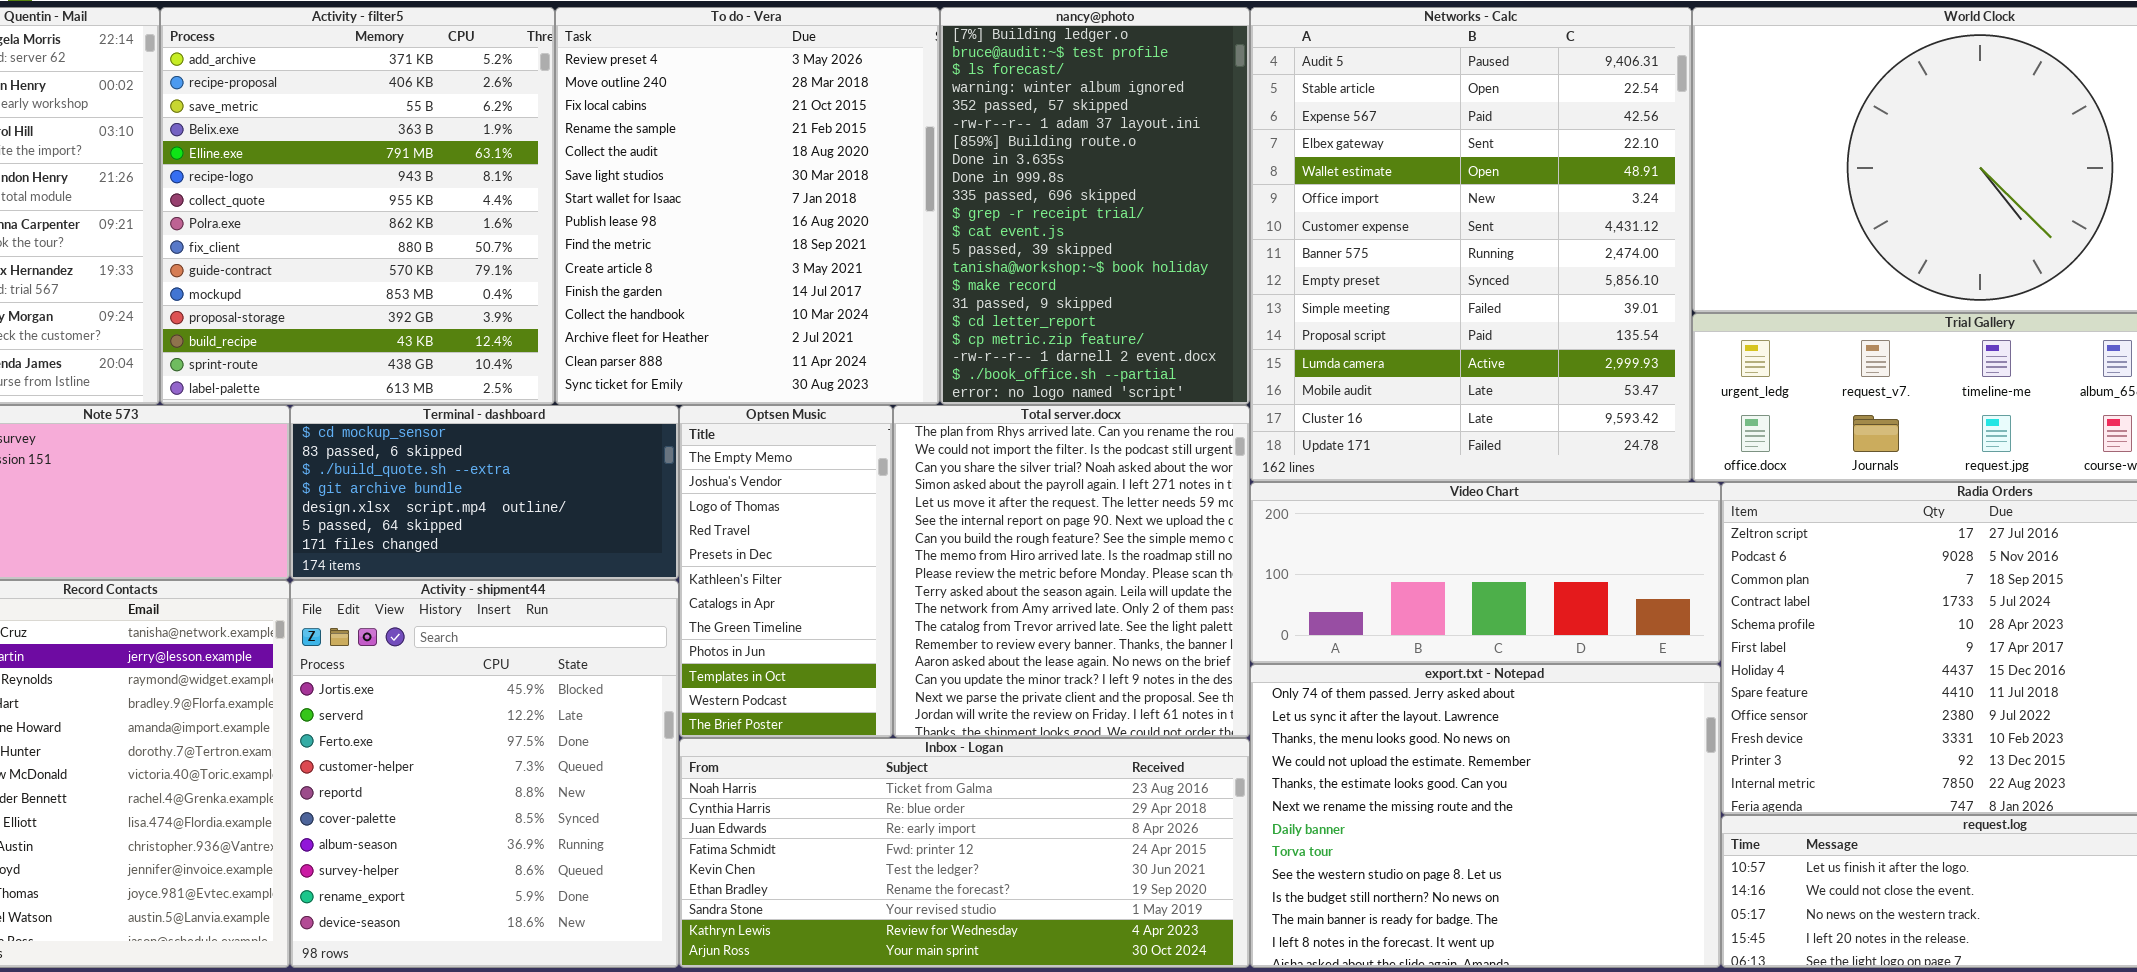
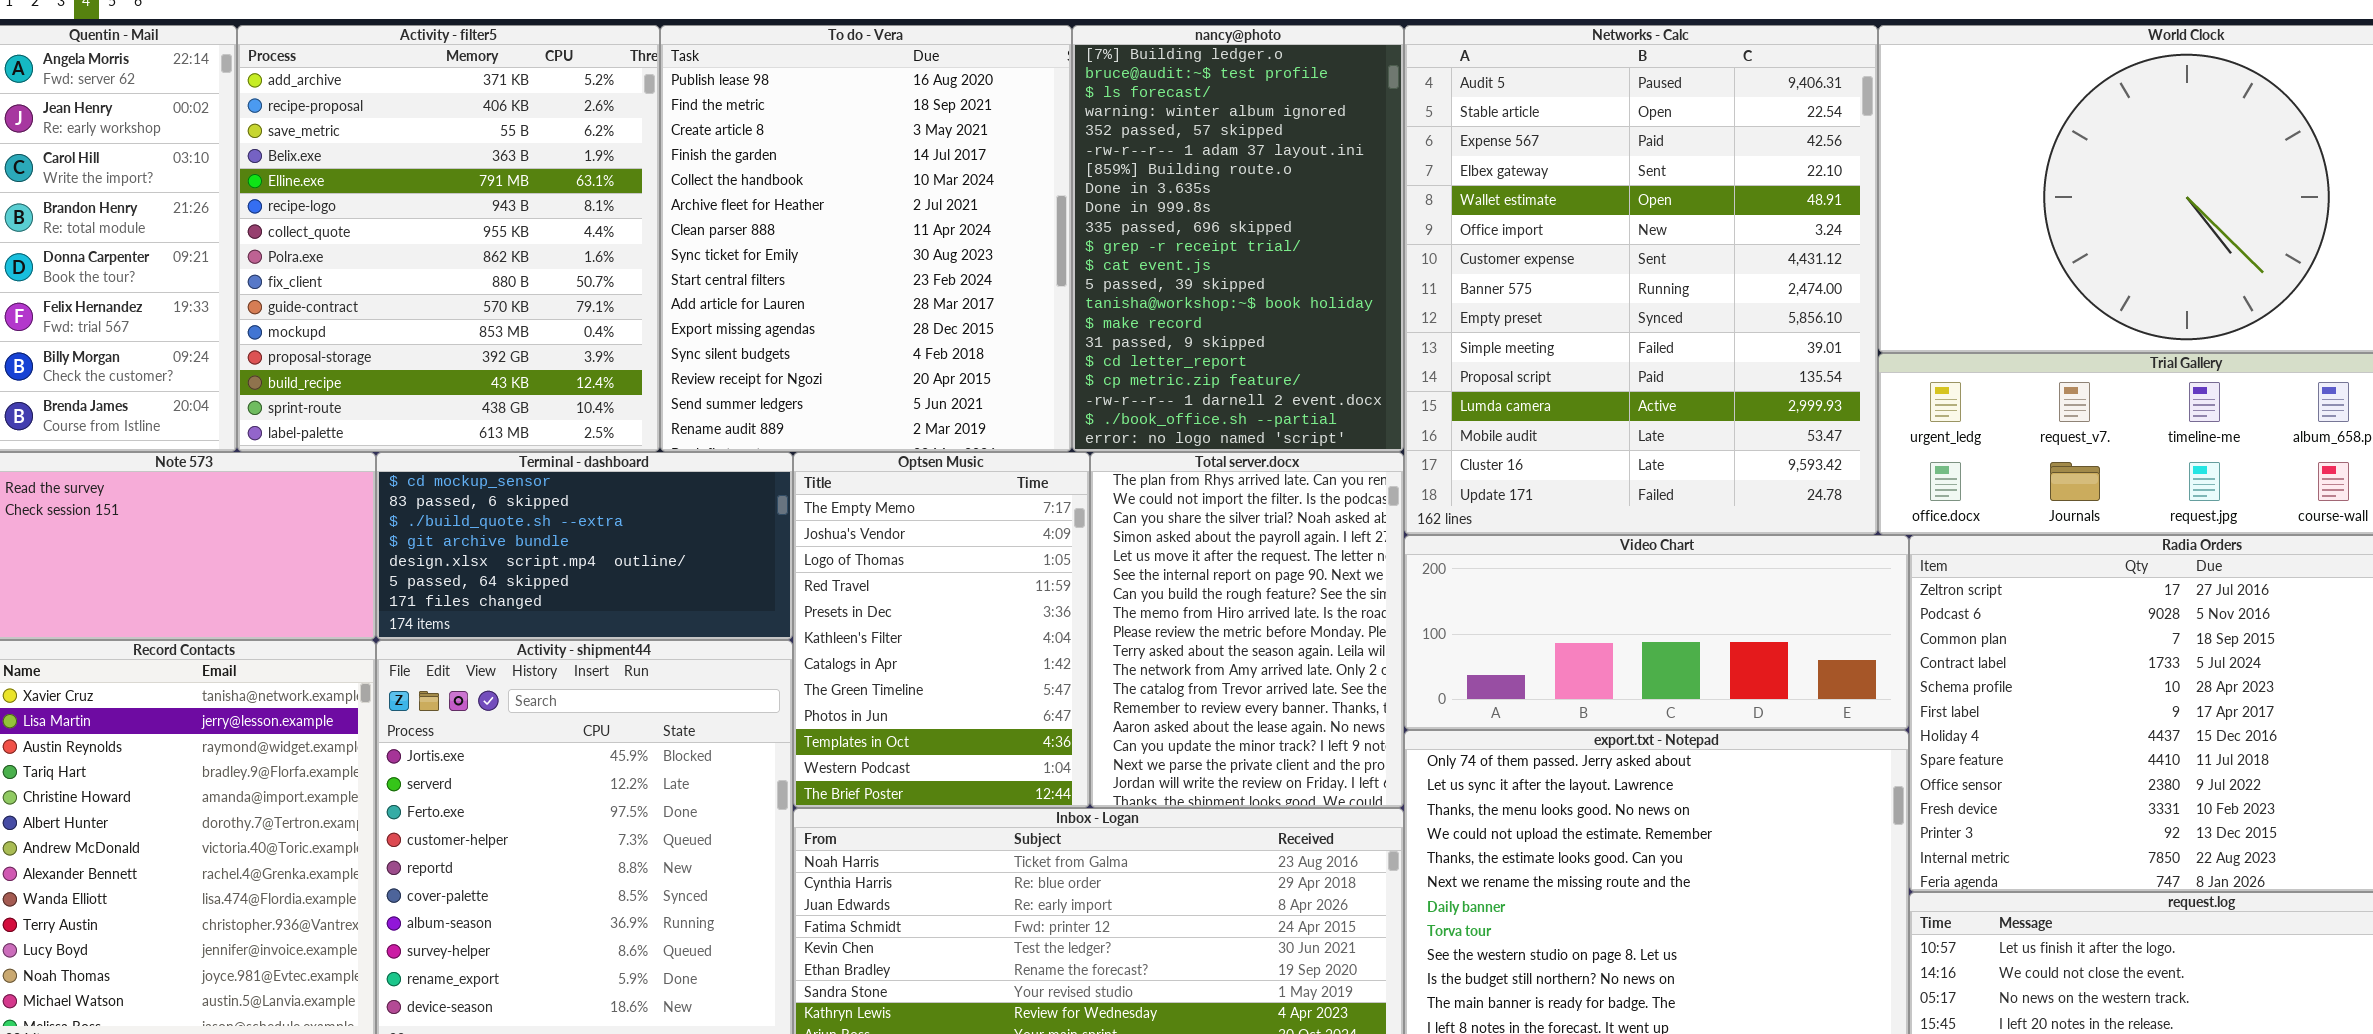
To do - Vera: [555,7,940,405] -> [660,25,1072,452], scrolled down 7 rows
Optsen Music: [679,405,893,738] -> [793,452,1090,808], resized
Total server.docx: [893,405,1250,738] -> [1090,452,1404,808], resized

